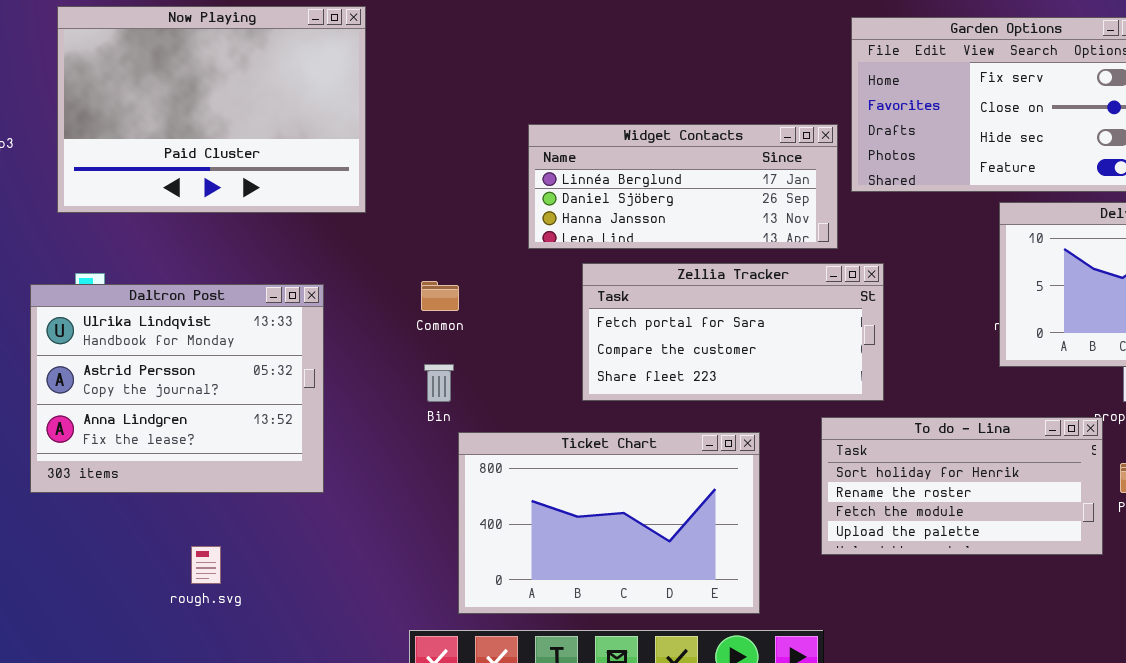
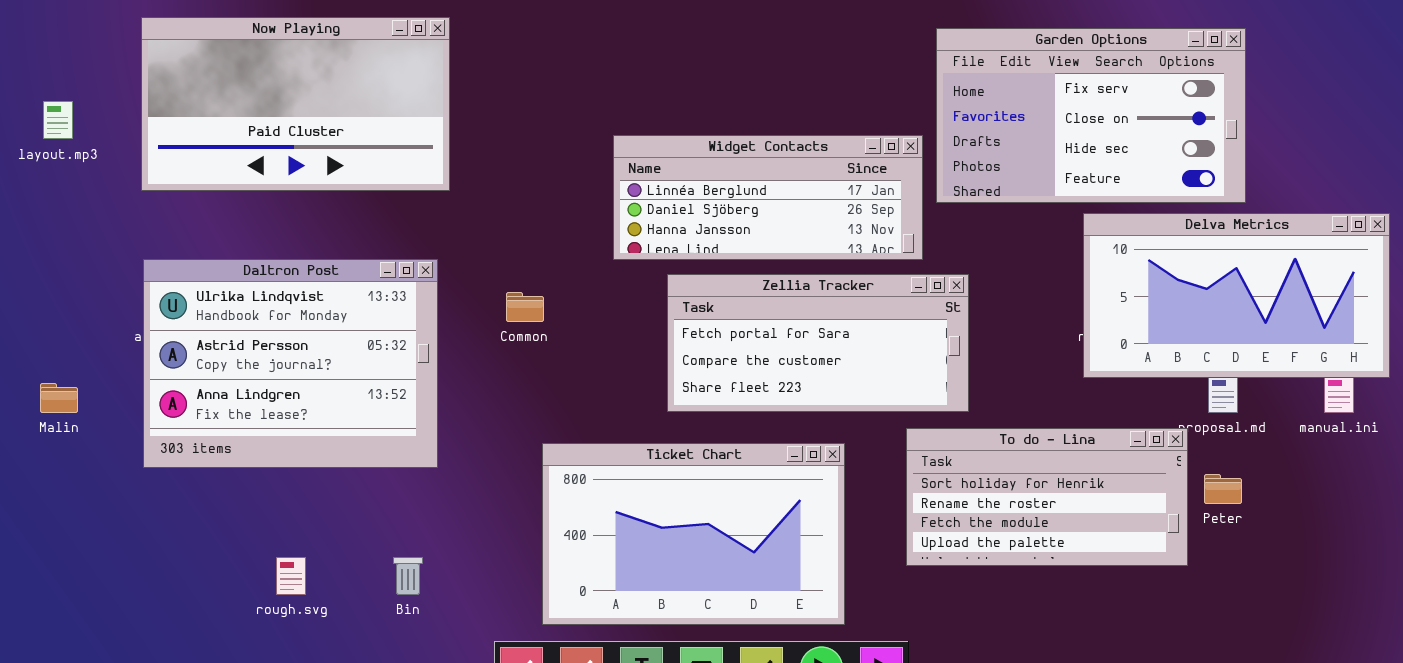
Now Playing: [57,6,366,213] -> [141,17,450,191], resized
Daltron Post: [30,284,324,493] -> [143,259,438,468], moved
Bin: [424,364,454,402] -> [393,557,423,595], moved

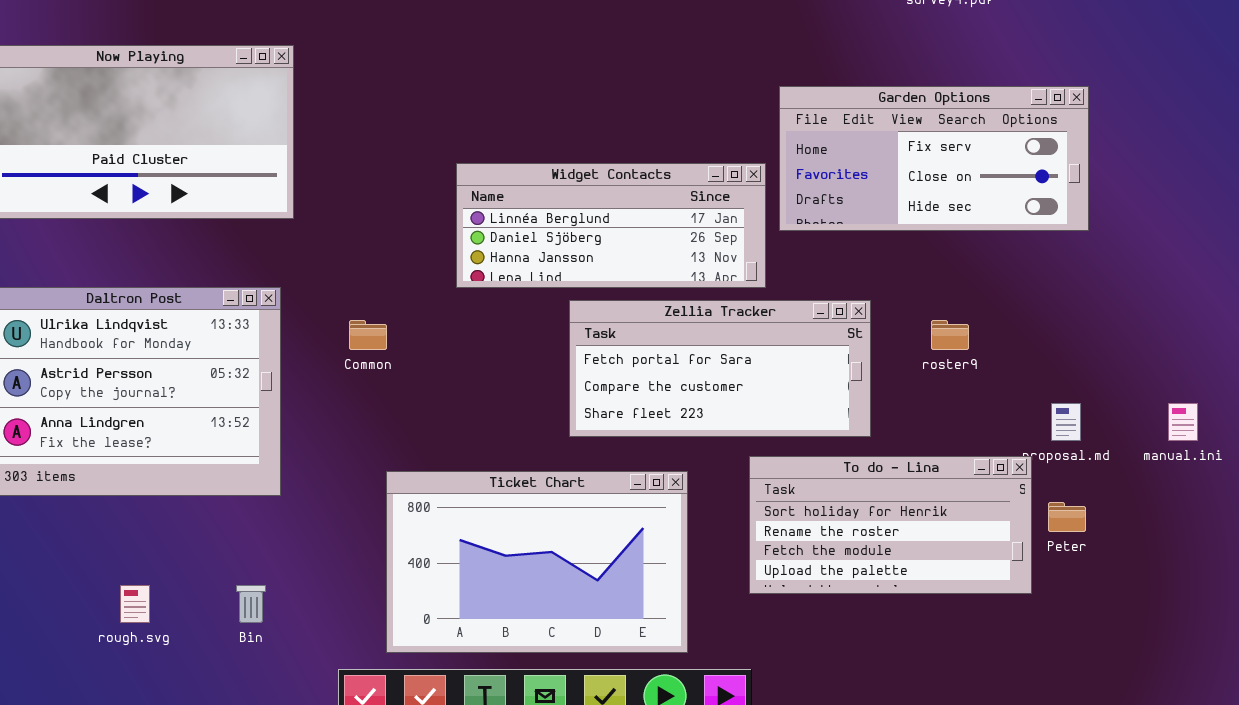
Garden Options: [936,28,1246,203] -> [779,86,1089,231], resized
Delva Metrics: [1083,213,1390,378] -> none, closed
Zellia Tracker: [667,274,969,412] -> [569,300,871,437], moved

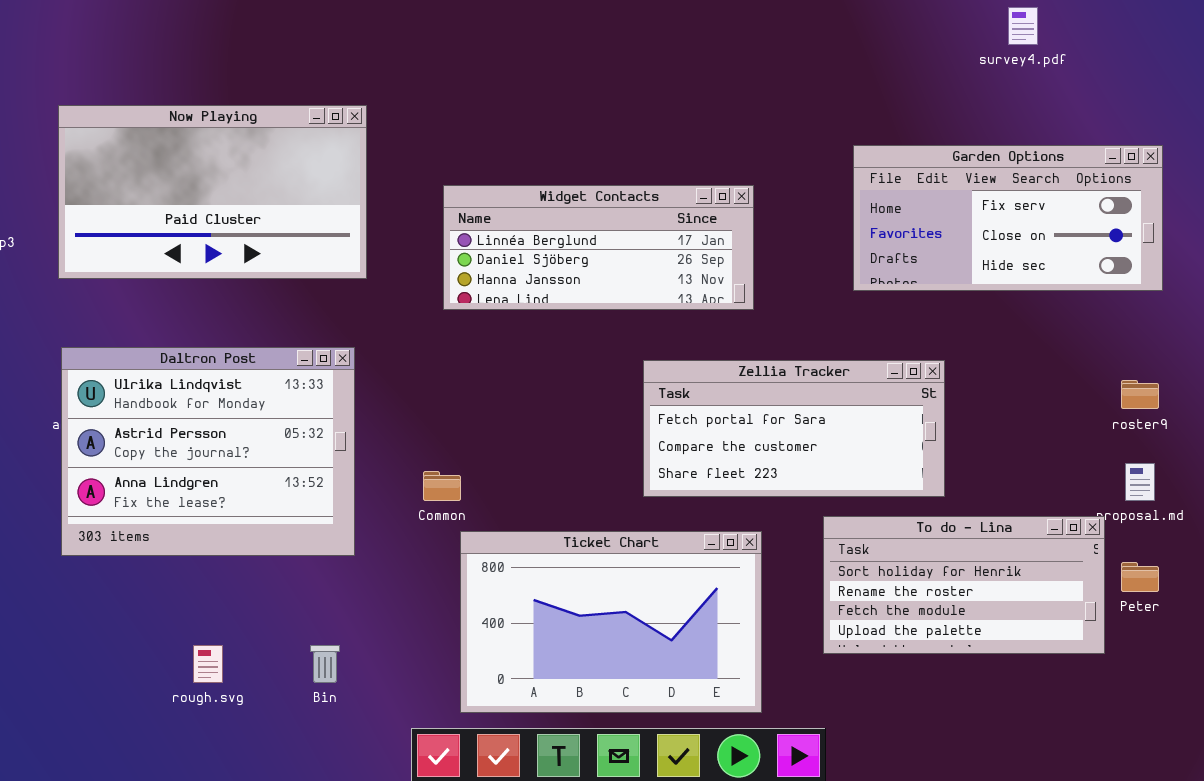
Widget Contacts: [456,163,766,288] -> [443,185,754,310], moved
Common: [349,320,387,350] -> [423,471,461,501], moved
roster9: [931,320,969,350] -> [1121,380,1159,409], moved

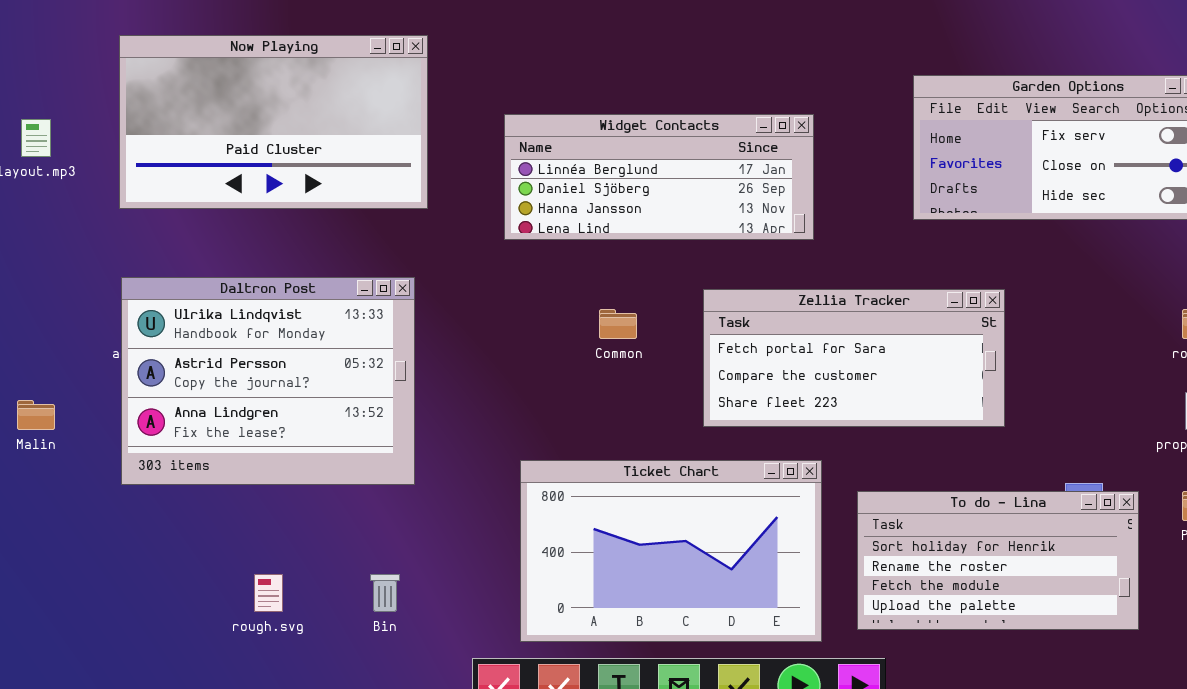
Common: [423,471,461,501] -> [599,309,637,339], moved
To do - Lina: [823,516,1105,654] -> [857,491,1139,630], moved

